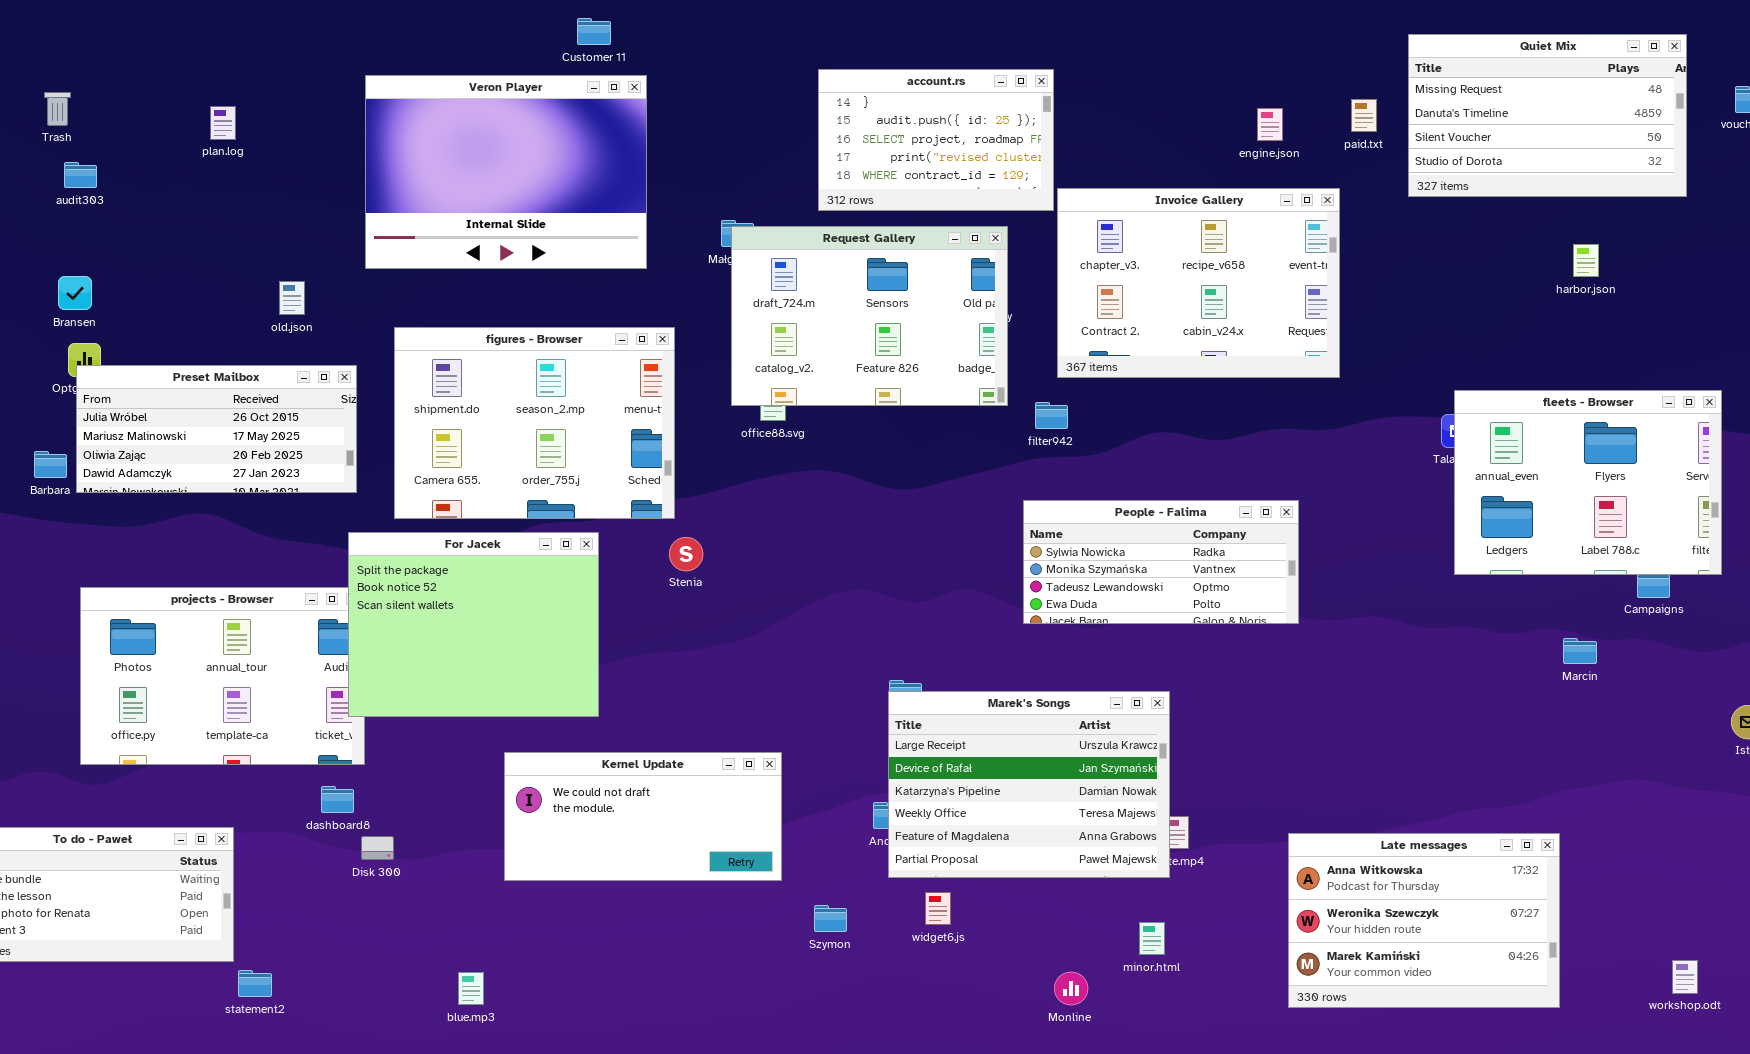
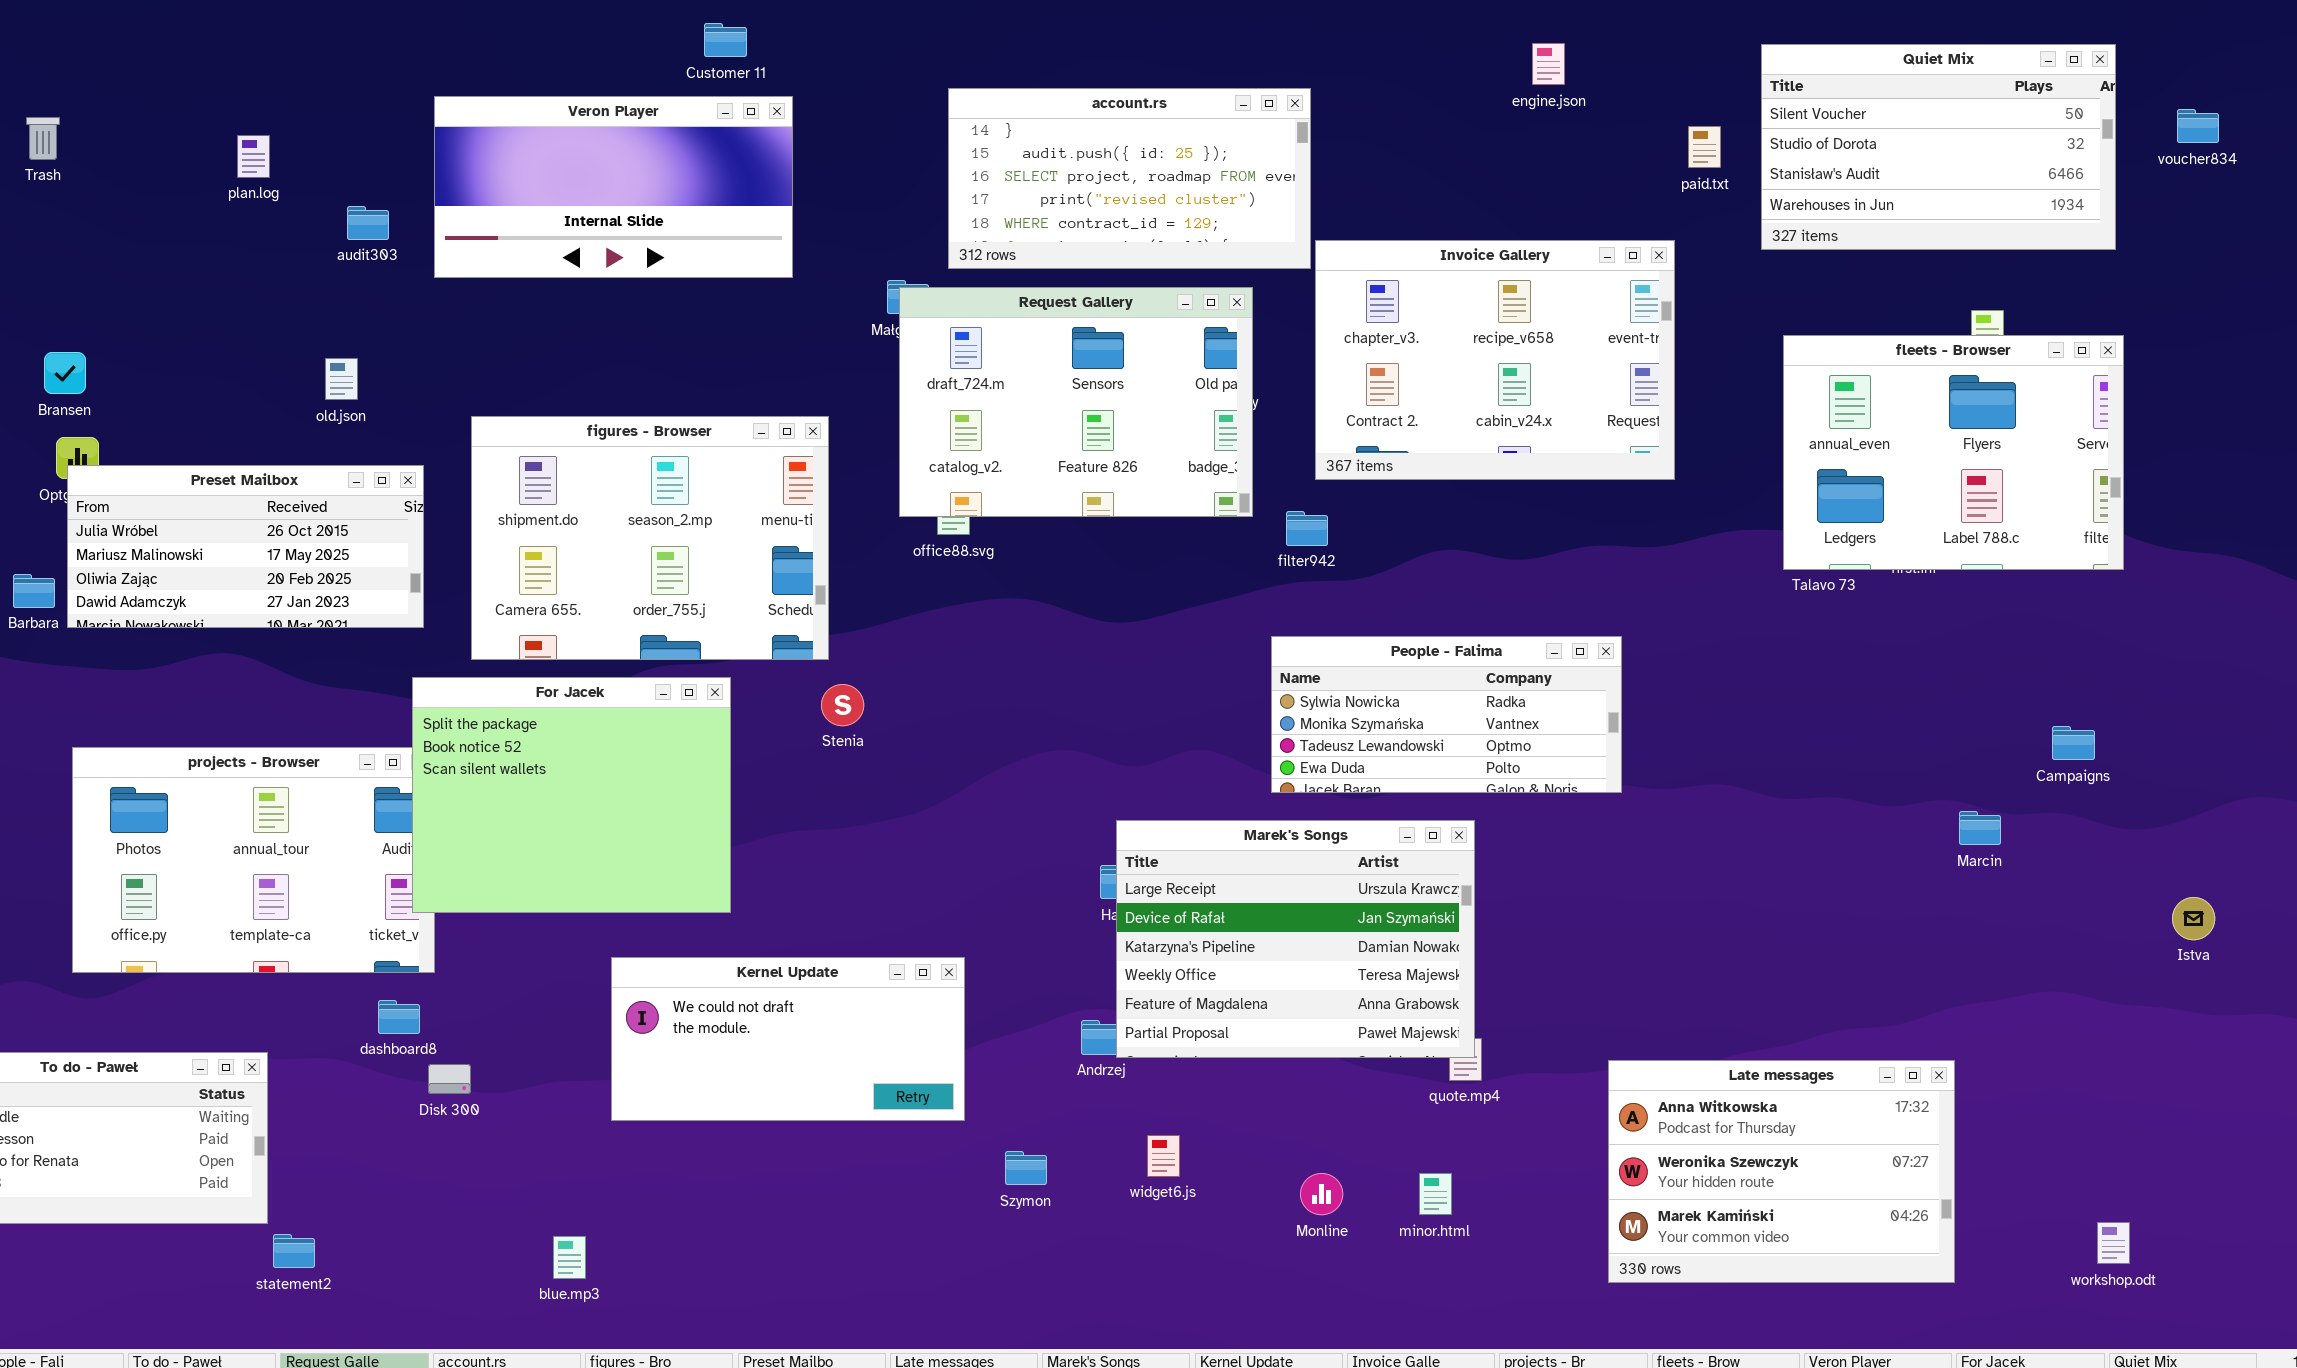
Quiet Mix: [1408,34,1687,197] -> [1761,44,2116,250], scrolled down 2 rows
account.rs: [818,69,1054,211] -> [948,88,1311,269], resized
Veron Player: [365,75,647,269] -> [434,96,793,278], resized
engine.json: [1257,108,1283,141] -> [1532,43,1565,85], moved
audit303: [64,162,97,188] -> [347,206,389,240], moved
fleets - Browser: [1454,390,1722,575] -> [1783,335,2124,570], moved
Marek's Songs: [888,691,1170,878] -> [1116,820,1475,1058], moved
Monline: [1054,972,1088,1005] -> [1300,1173,1343,1215], moved

